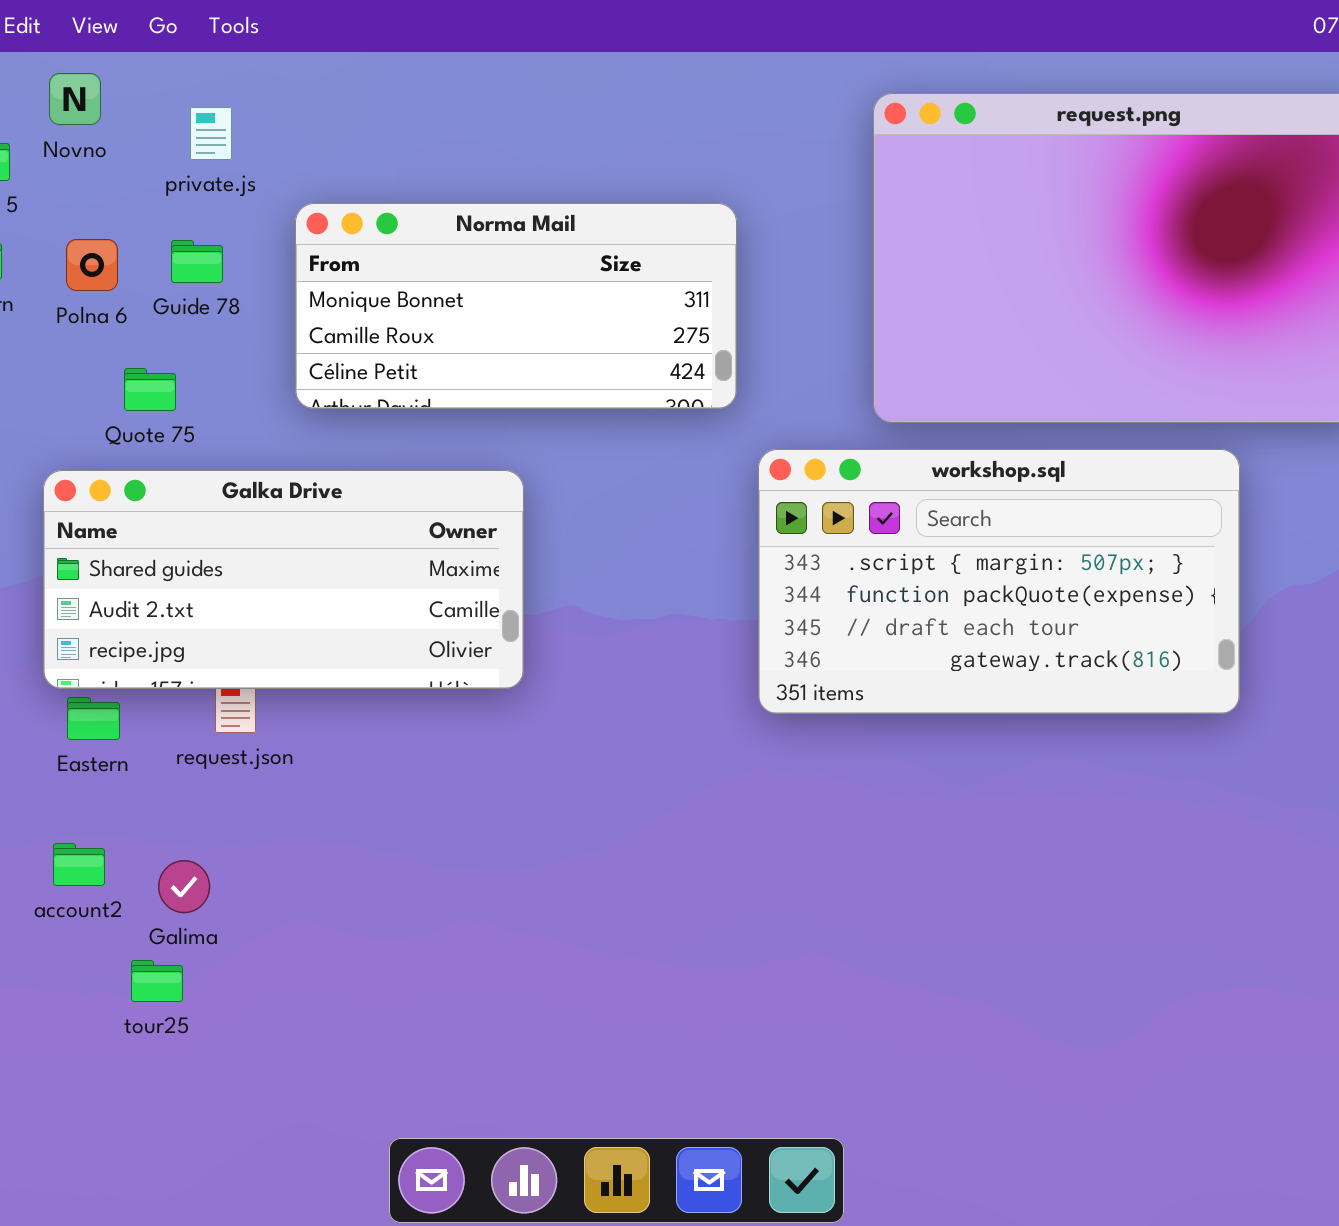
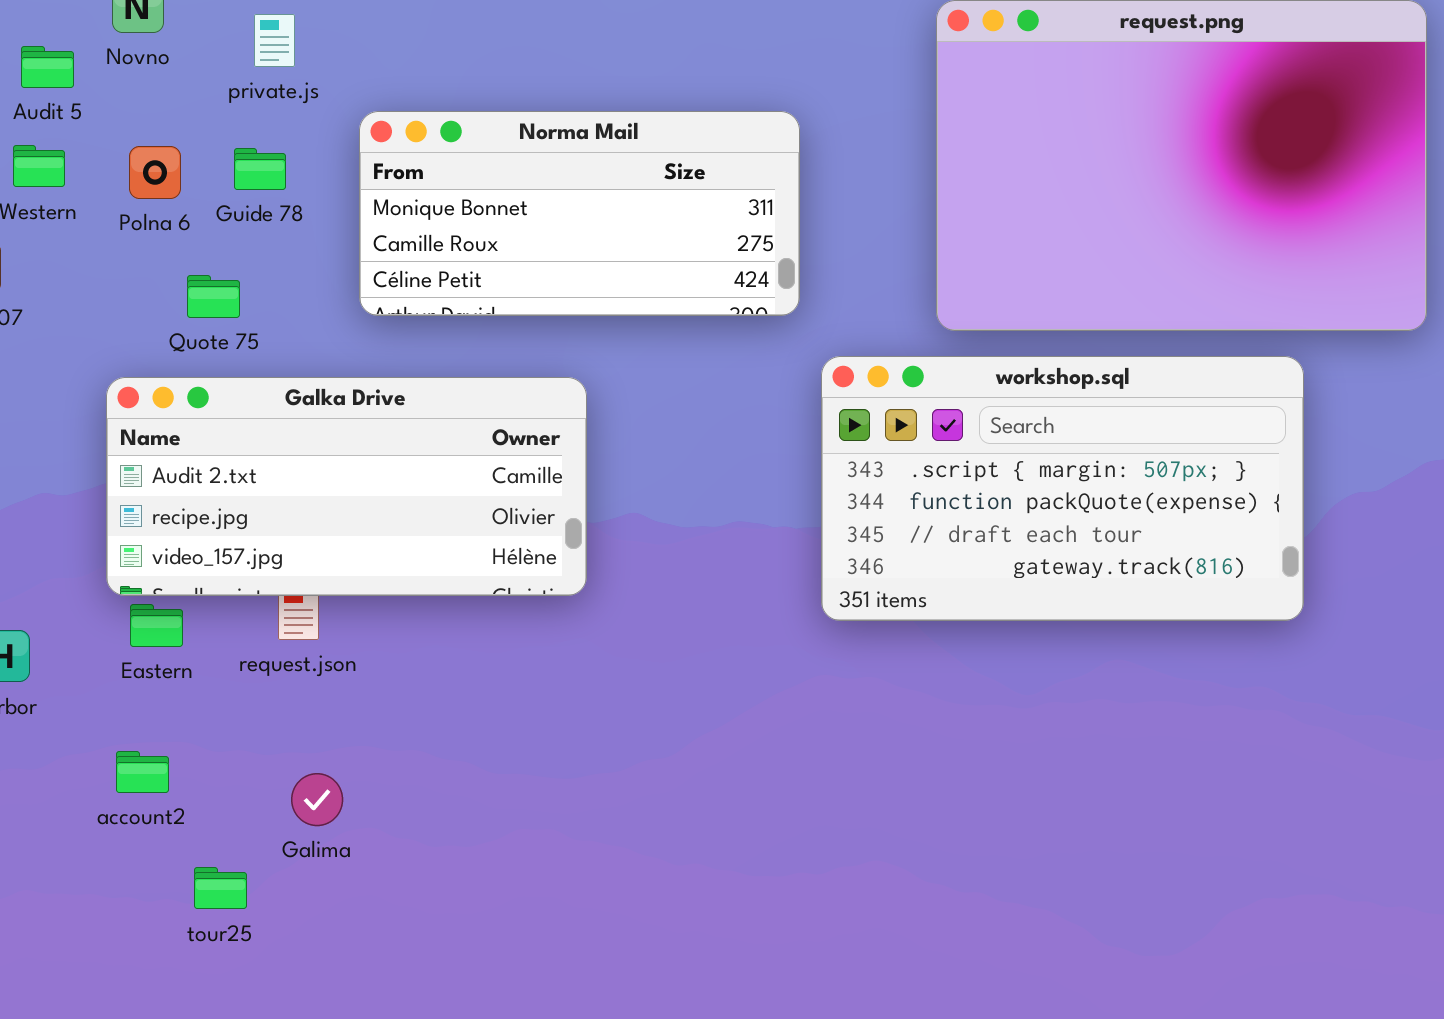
Galka Drive: [43,470,524,689] -> [106,377,587,596], scrolled down 1 row
Galima: [158,860,210,913] -> [291,773,343,826], moved

